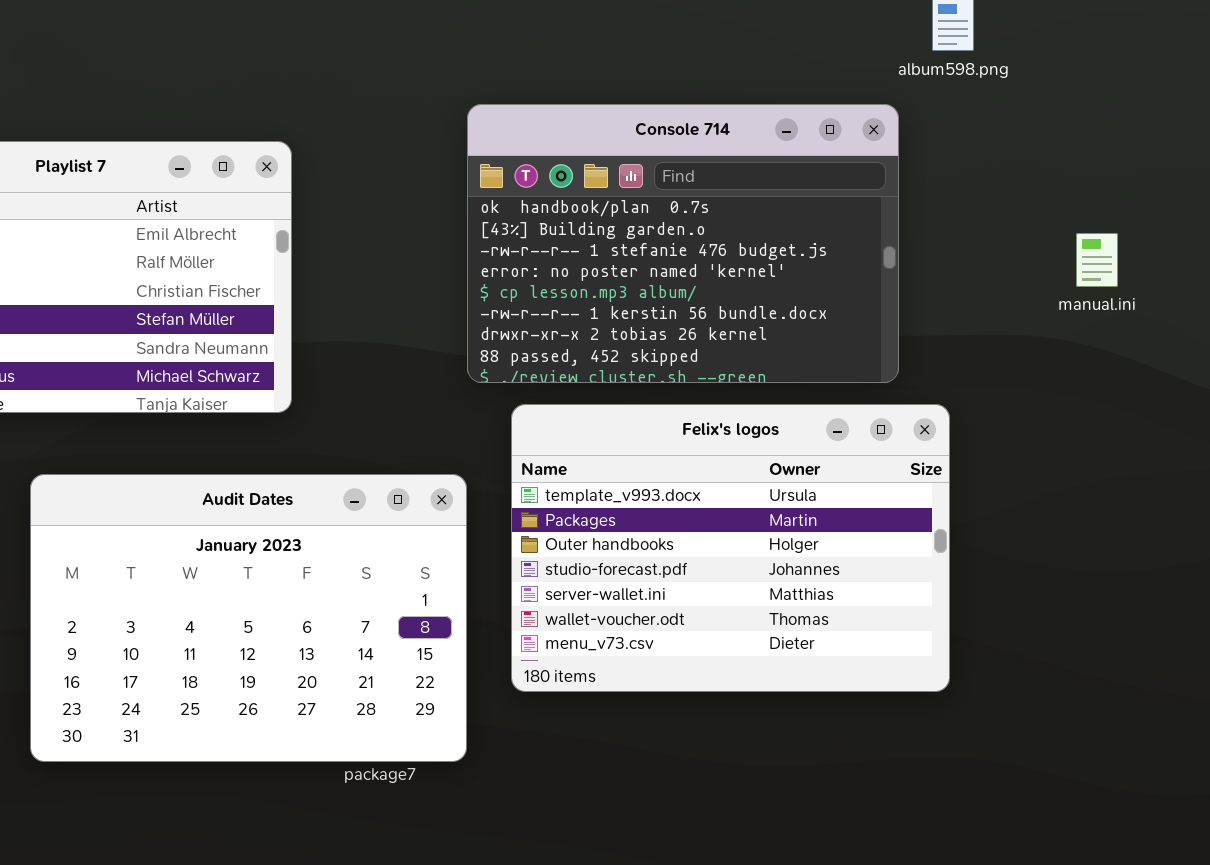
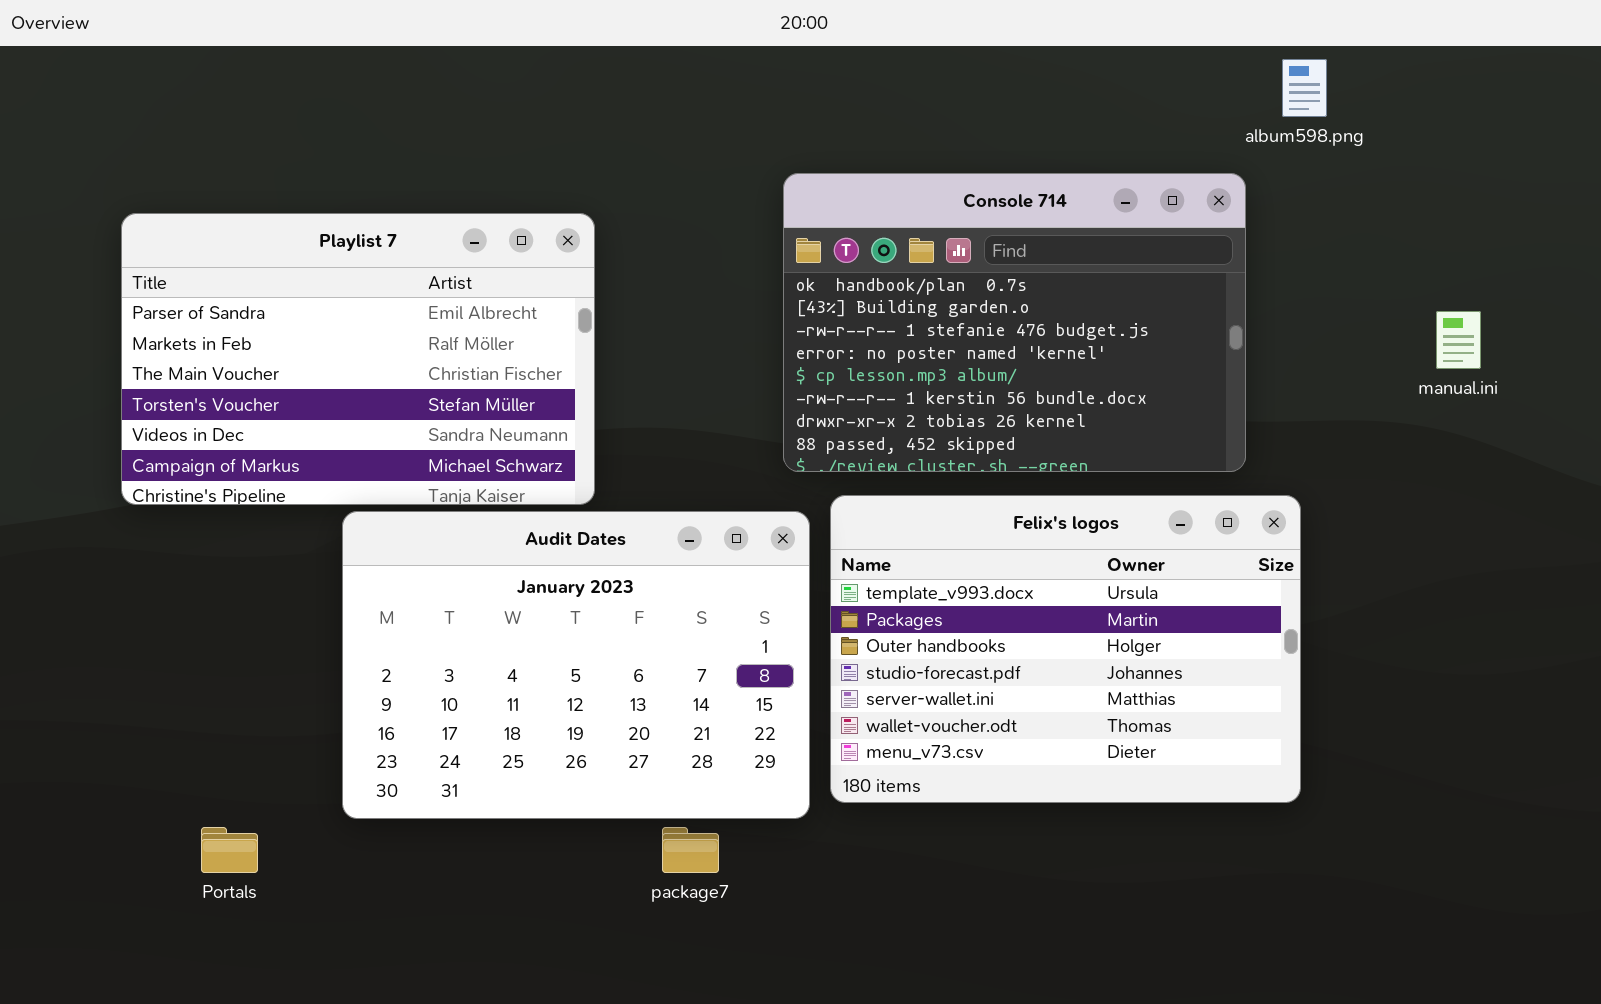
Audit Dates: [30,474,467,762] -> [342,511,810,819], moved

